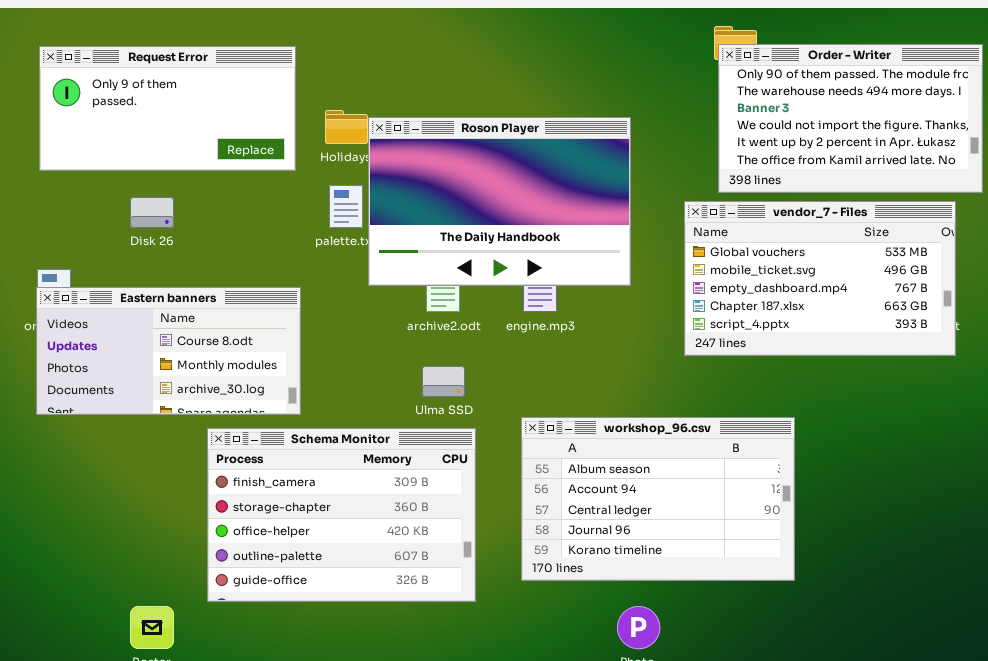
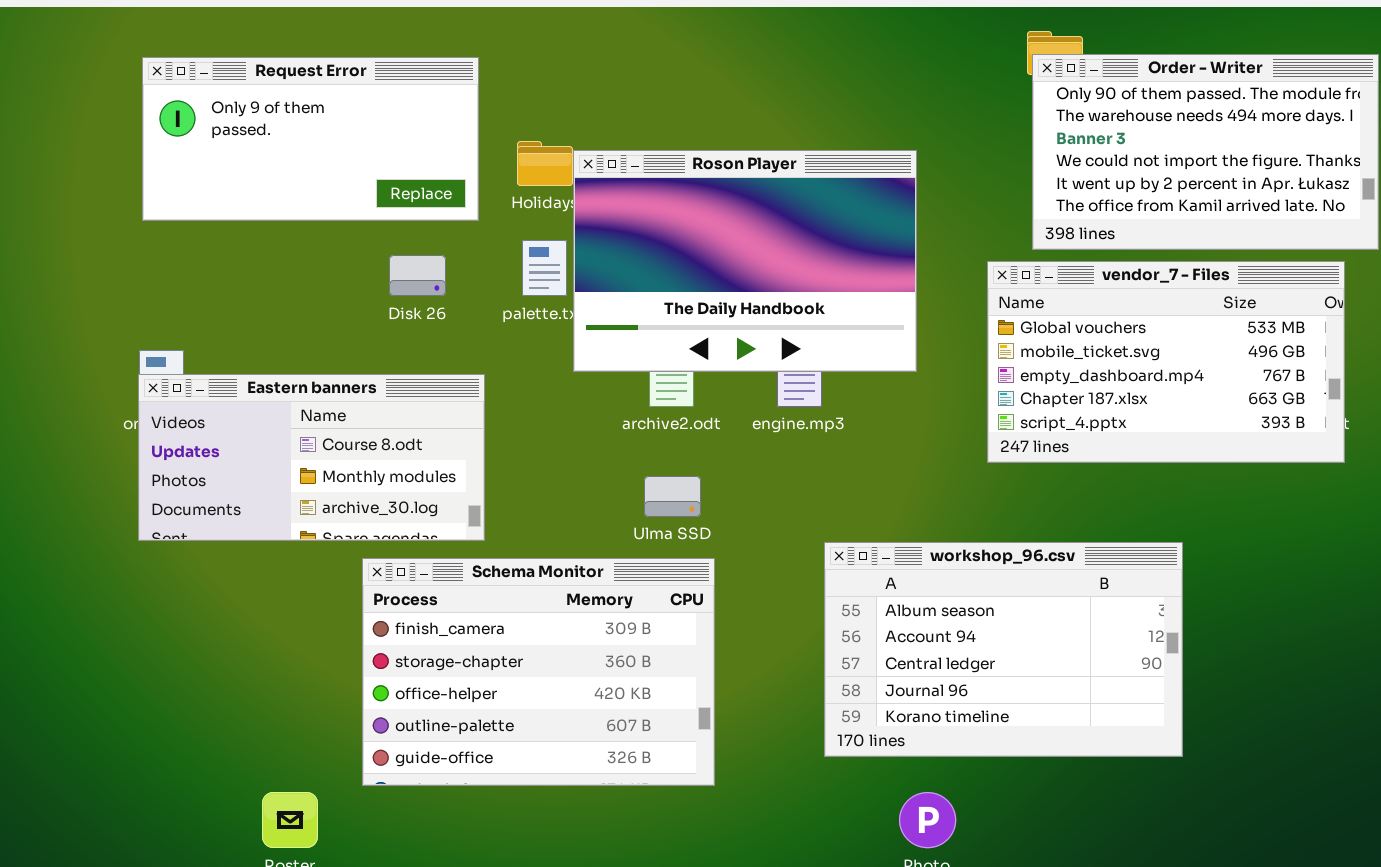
Disk 26: [130,197,174,228] -> [389,255,446,296], moved
workshop_96.csv: [521,417,795,581] -> [824,542,1183,757], moved

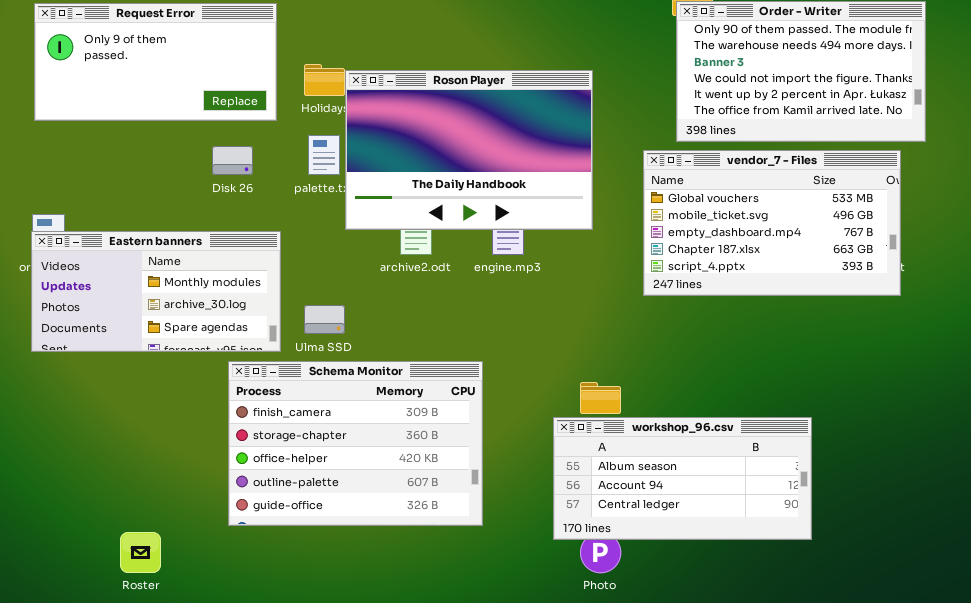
Eastern banners: [138,374,485,541] -> [31,231,281,352], scrolled down 1 row
Ulma SSD: [644,476,701,517] -> [304,305,345,334], moved
workshop_96.csv: [824,542,1183,757] -> [553,417,812,540], moved, resized
Schema Monitor: [362,558,715,786] -> [228,361,483,526], moved

